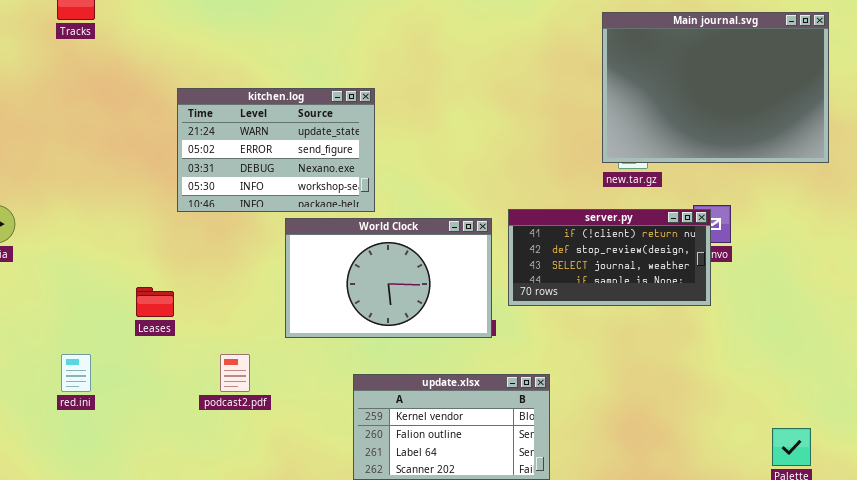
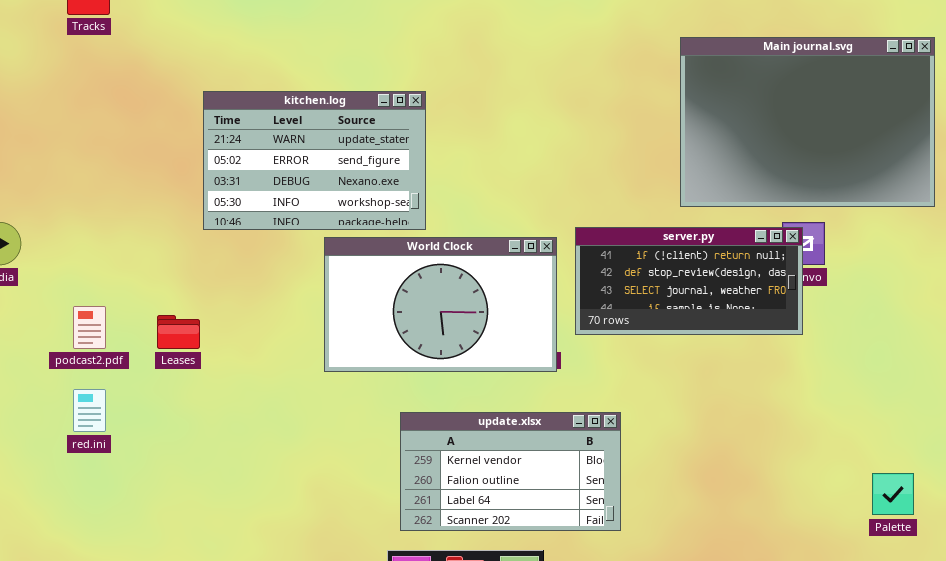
Main journal.svg: [602,12,829,163] -> [680,37,935,207], moved
podcast2.pdf: [220,354,250,392] -> [73,306,106,349], moved

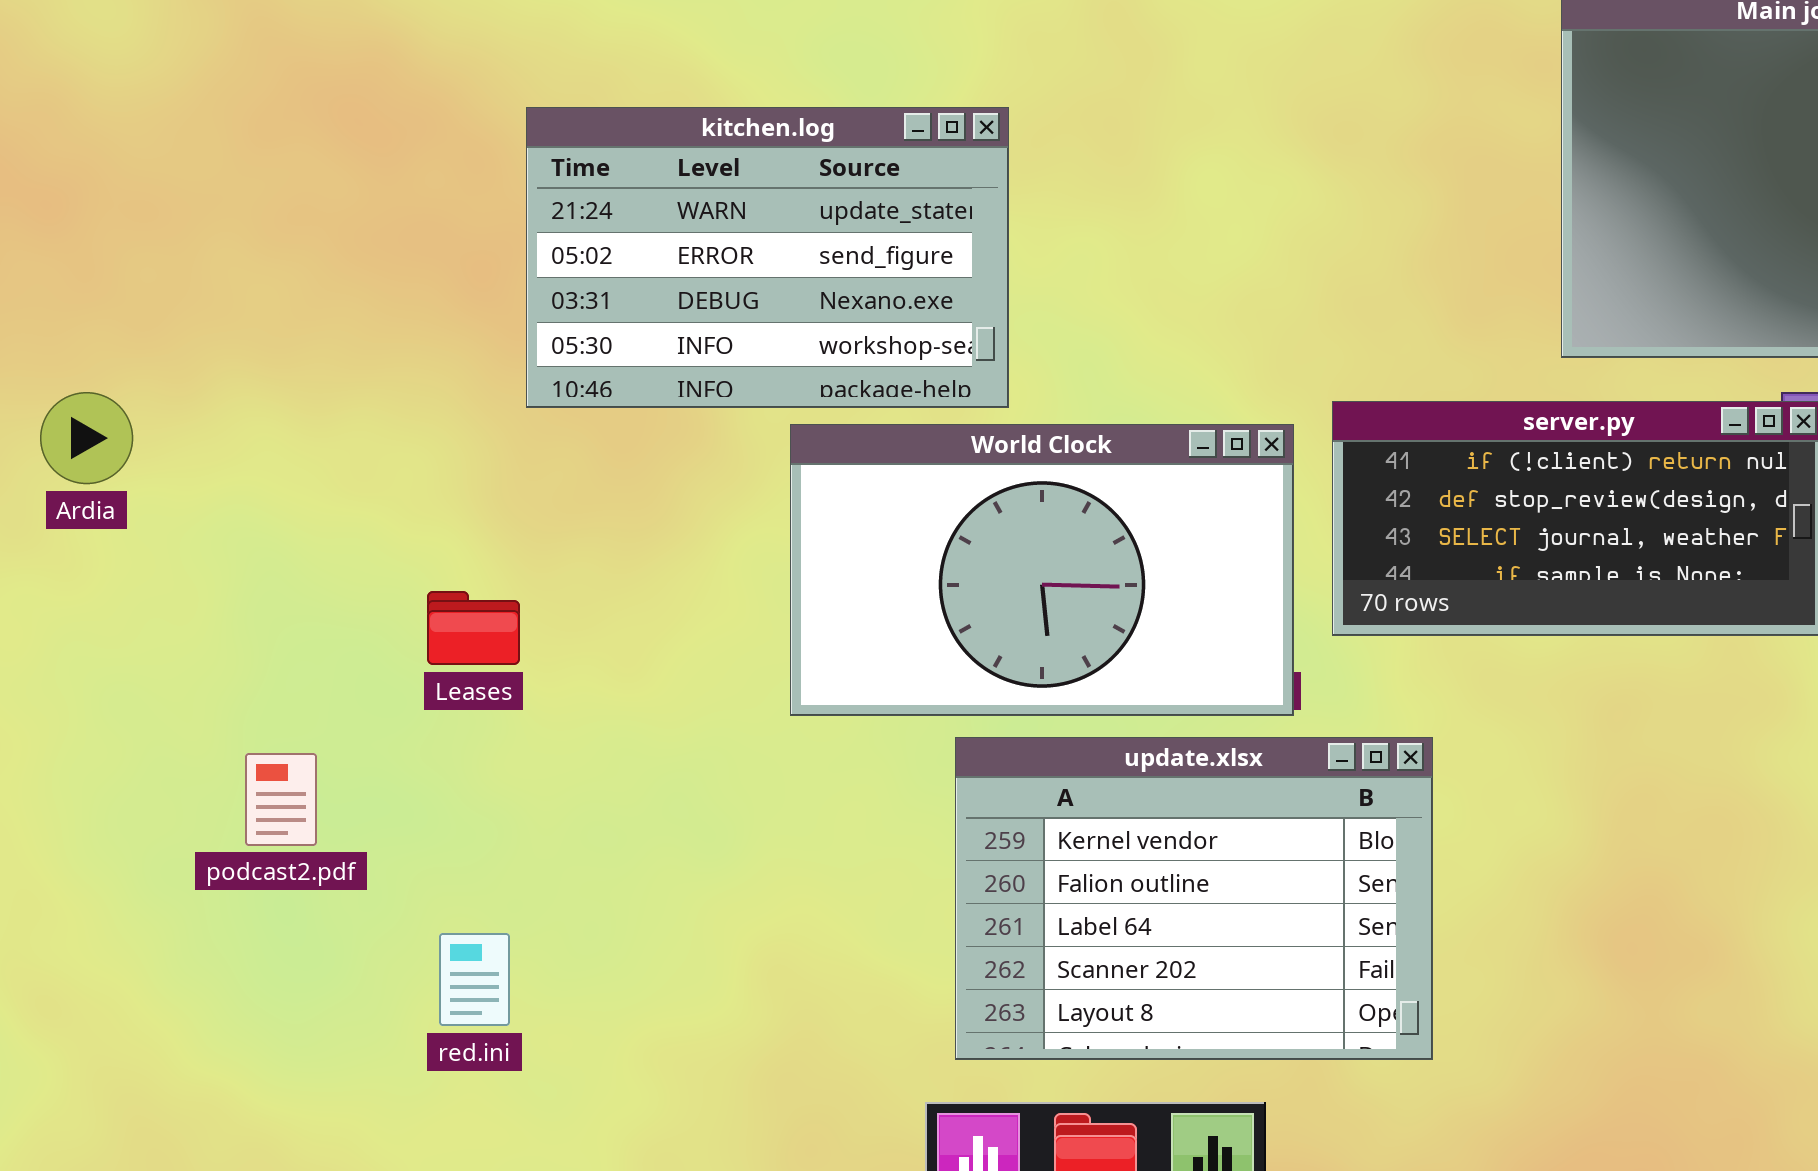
podcast2.pdf: [73,306,106,349] -> [245,753,317,846], moved
red.ini: [73,389,106,432] -> [439,933,510,1026], moved
update.xlsx: [400,412,621,531] -> [955,737,1433,1060], resized

